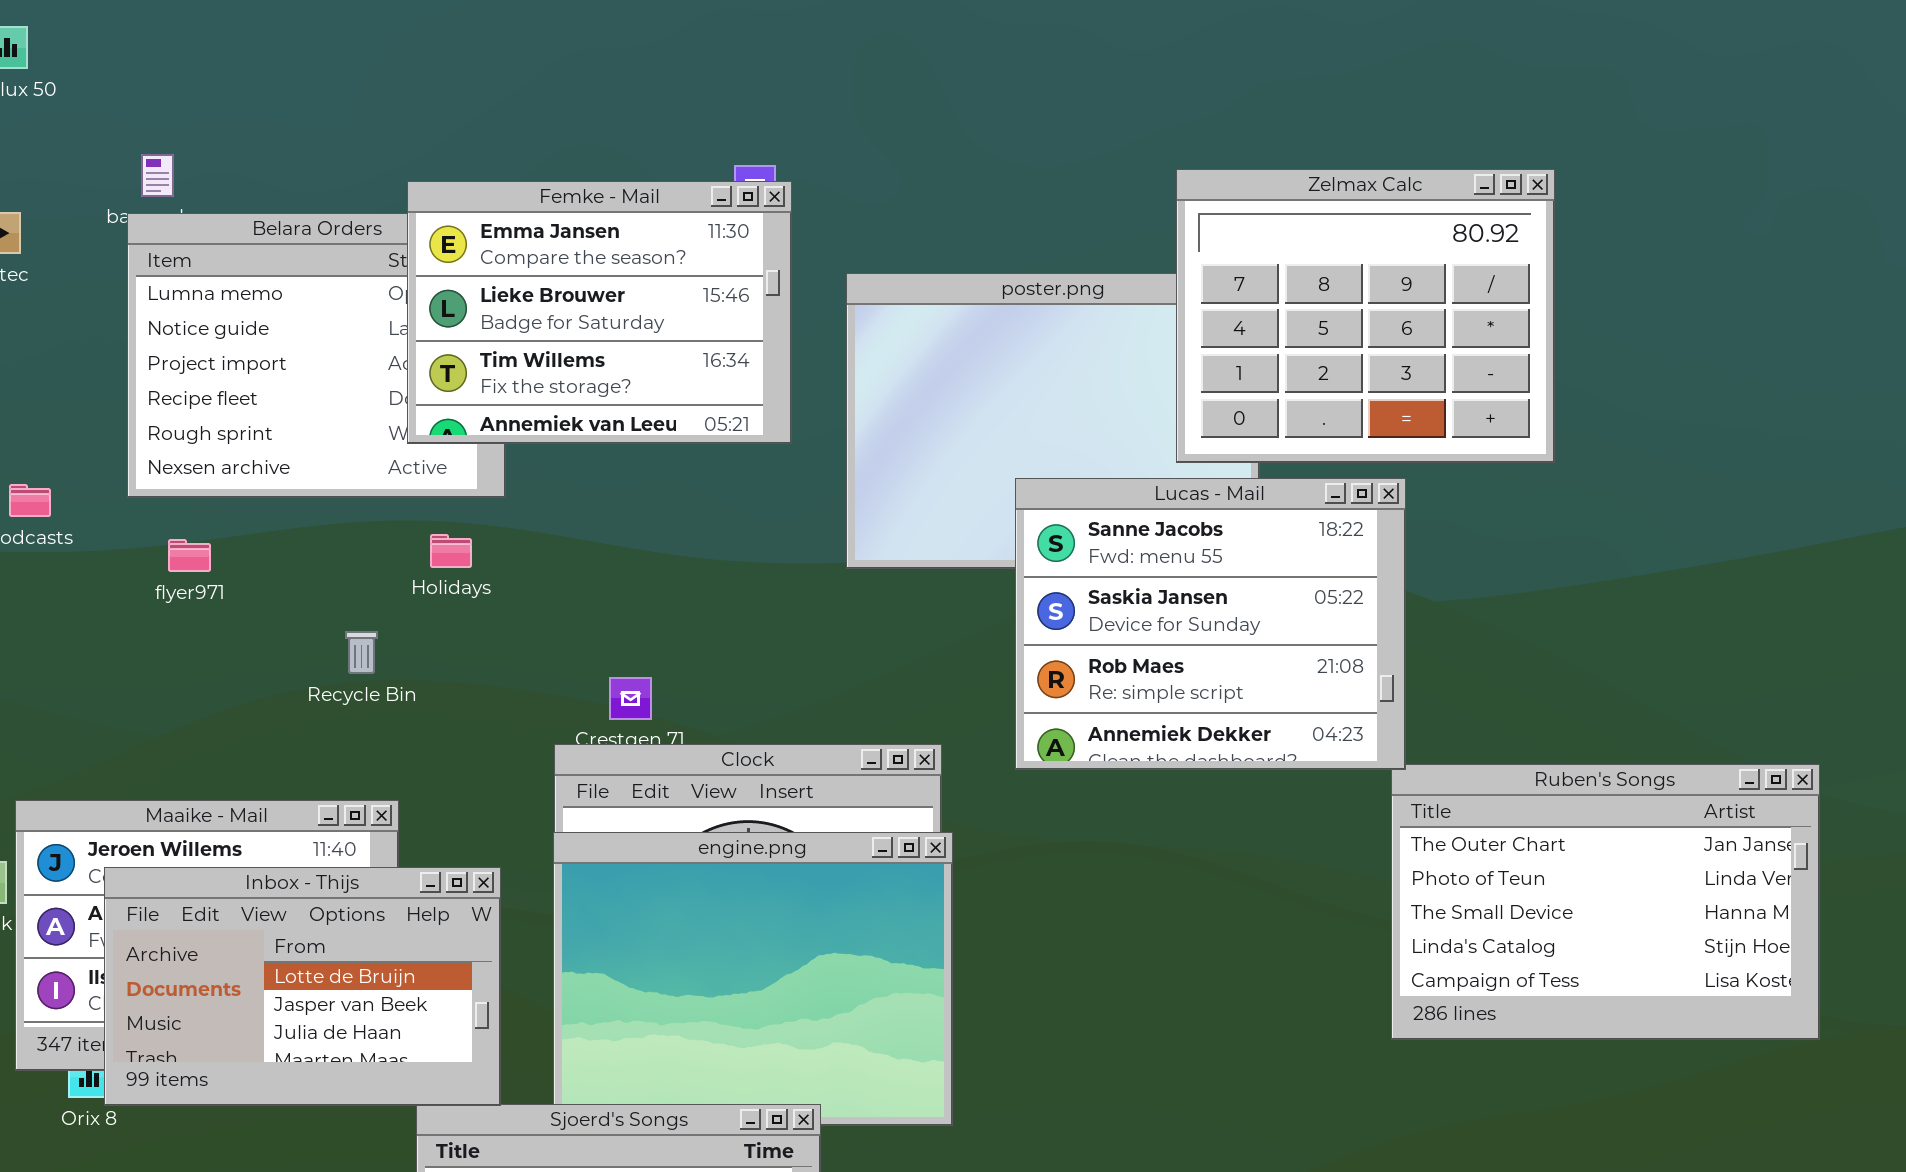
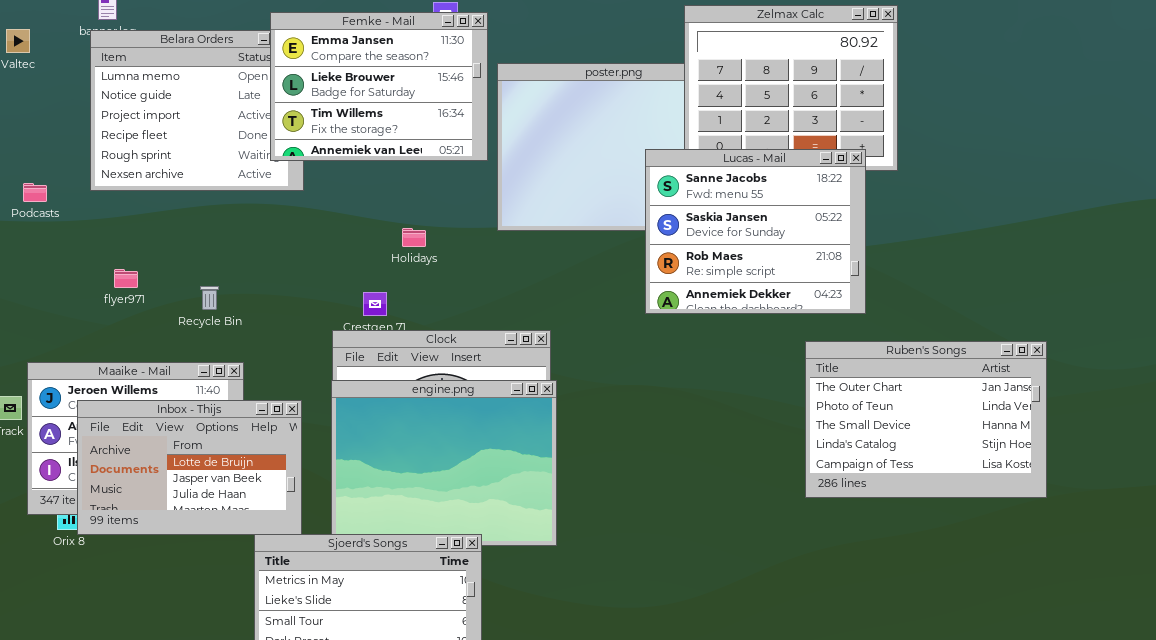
Femke - Mail: [407,181,792,444] -> [270,12,488,161], moved
Lucas - Mail: [1015,478,1406,770] -> [645,149,866,314], moved
Holidays: [430,534,472,568] -> [402,228,426,247], moved
flyer971: [168,539,211,572] -> [114,269,138,288], moved
Recycle Bin: [345,631,378,674] -> [200,286,219,310], moved

